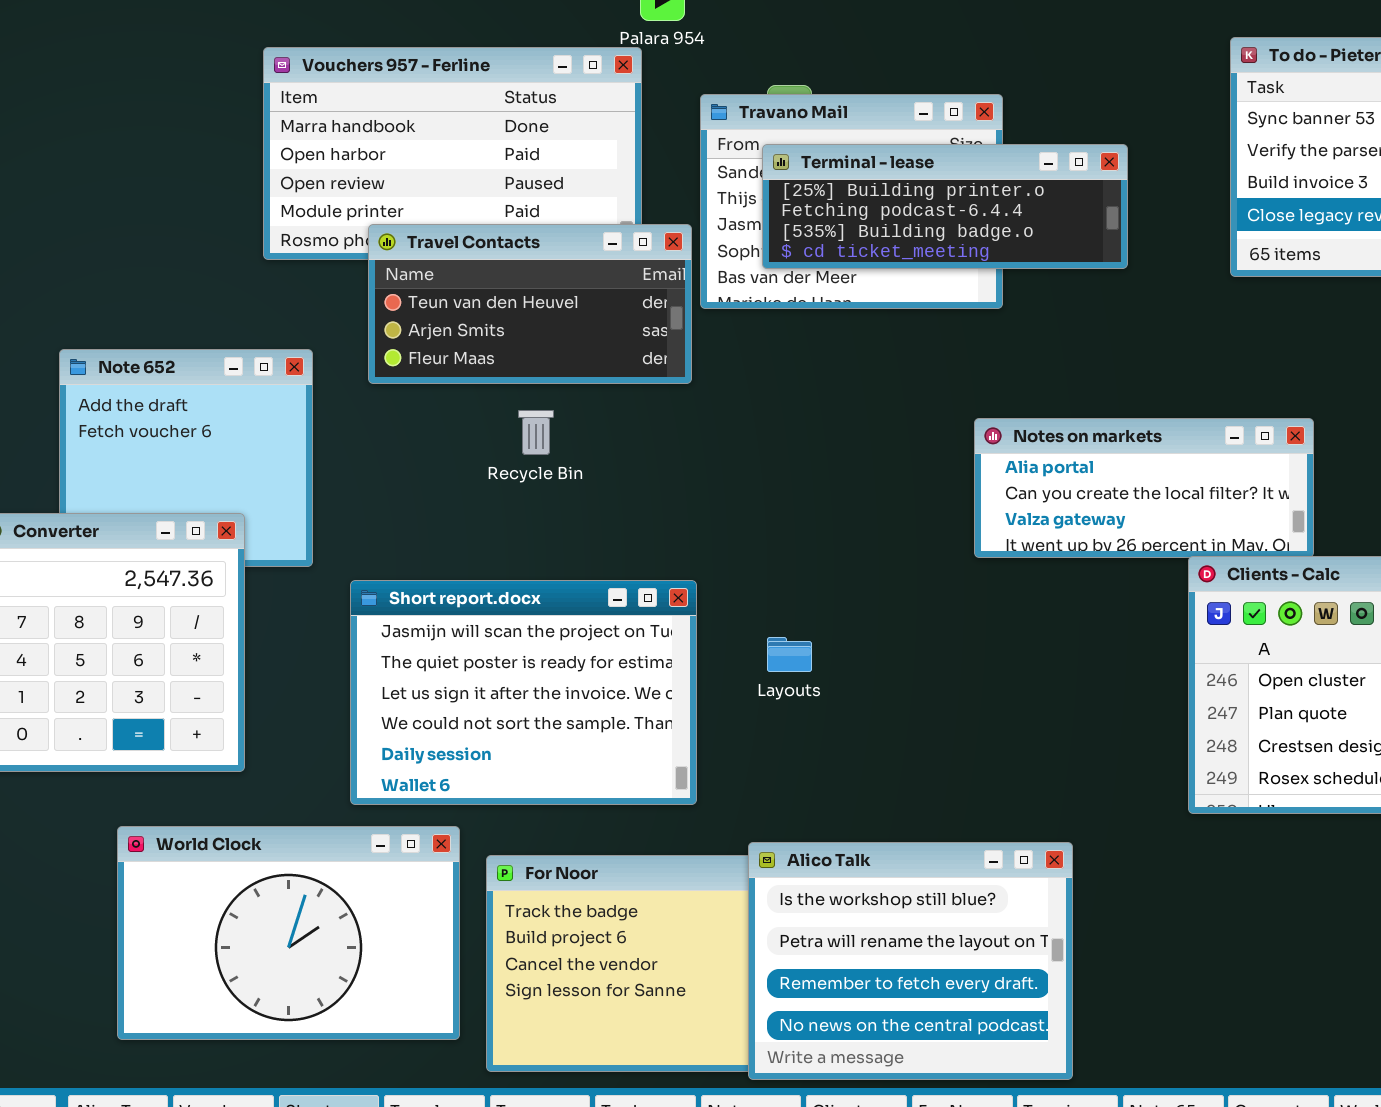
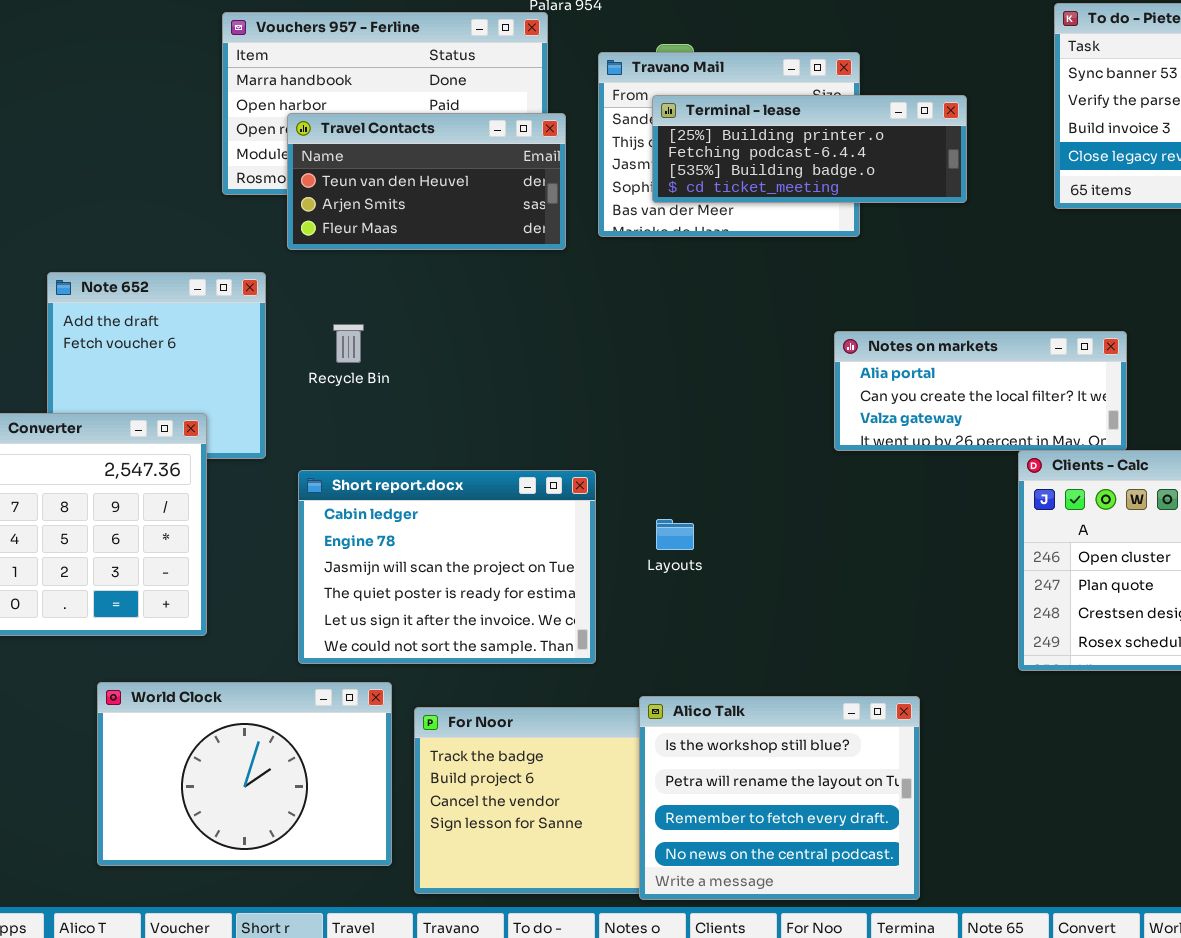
Travel Contacts: [368,224,692,384] -> [287,113,566,250], moved
Recycle Bin: [518,410,554,455] -> [333,324,364,363], moved
Short report.docx: [350,580,697,805] -> [298,470,596,664], scrolled up 2 rows

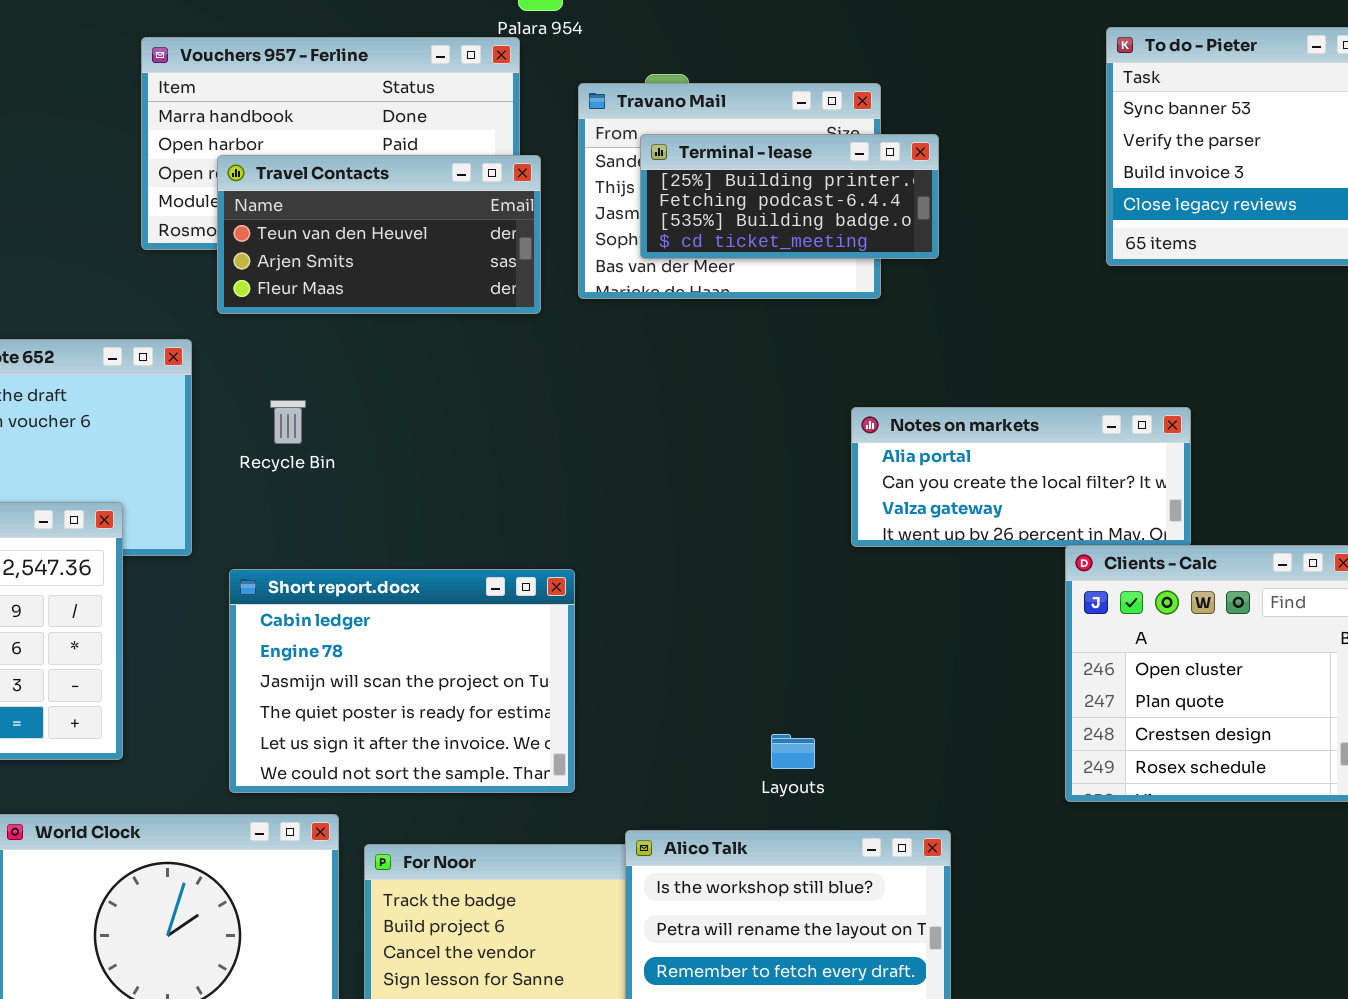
Terminal - lease: [652,95,967,203] -> [640,134,939,259], resized
Layouts: [656,519,694,550] -> [771,734,815,769], moved

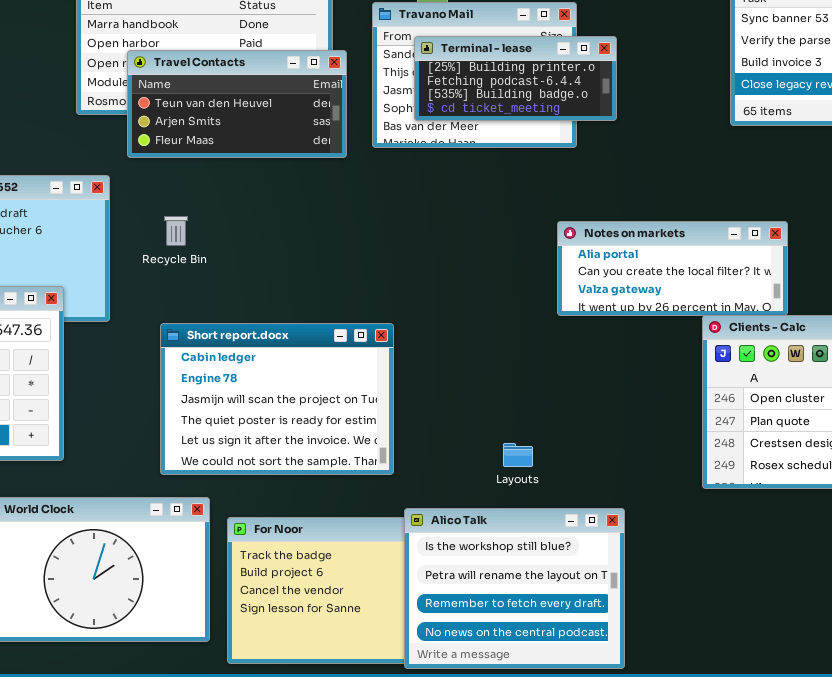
Short report.docx: [229,569,575,793] -> [160,323,394,475], moved

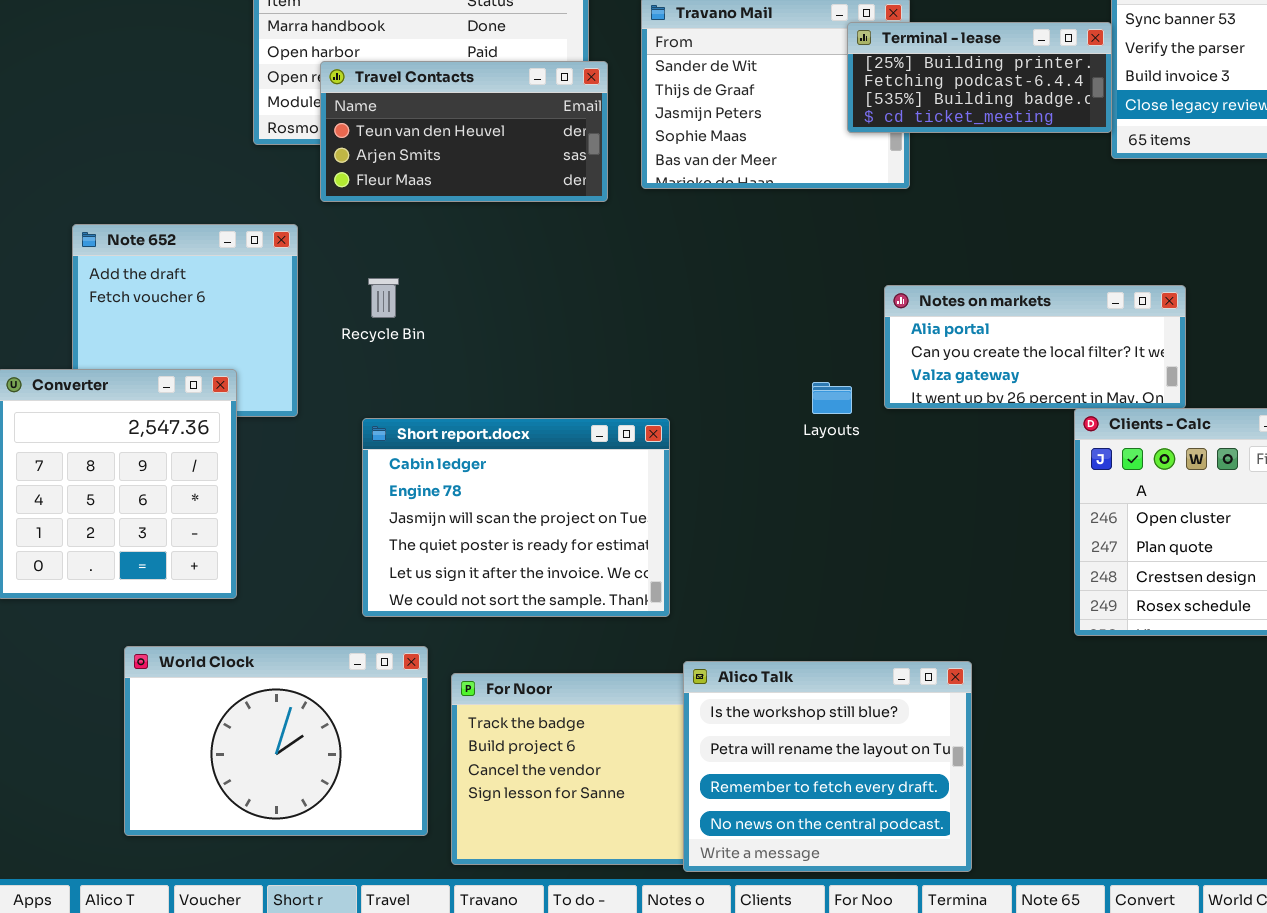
Terminal - lease: [414,36,617,121] -> [847,22,1112,133], moved
Layouts: [503,443,533,467] -> [812,382,852,414], moved

